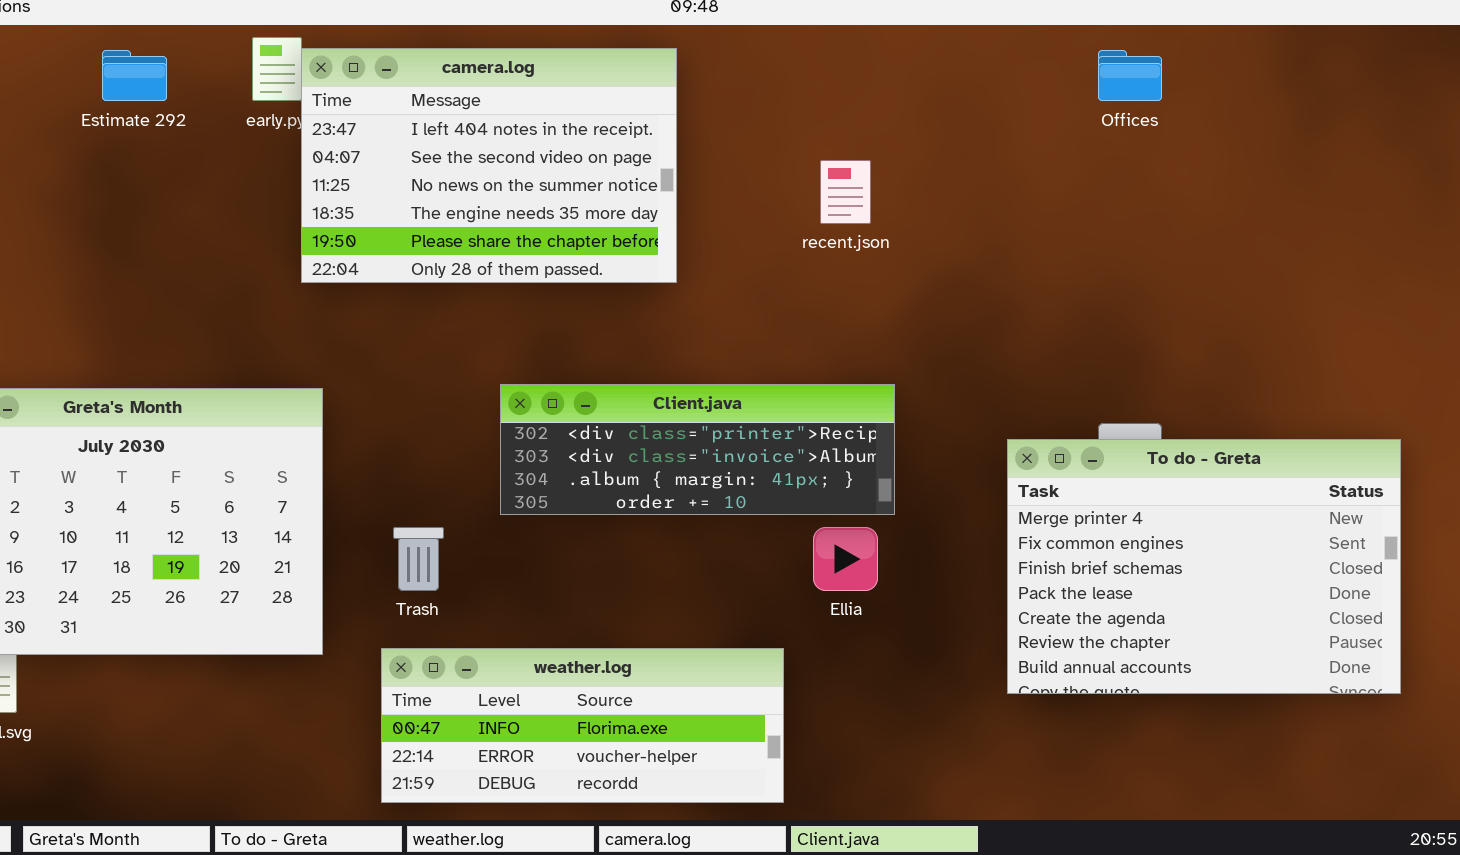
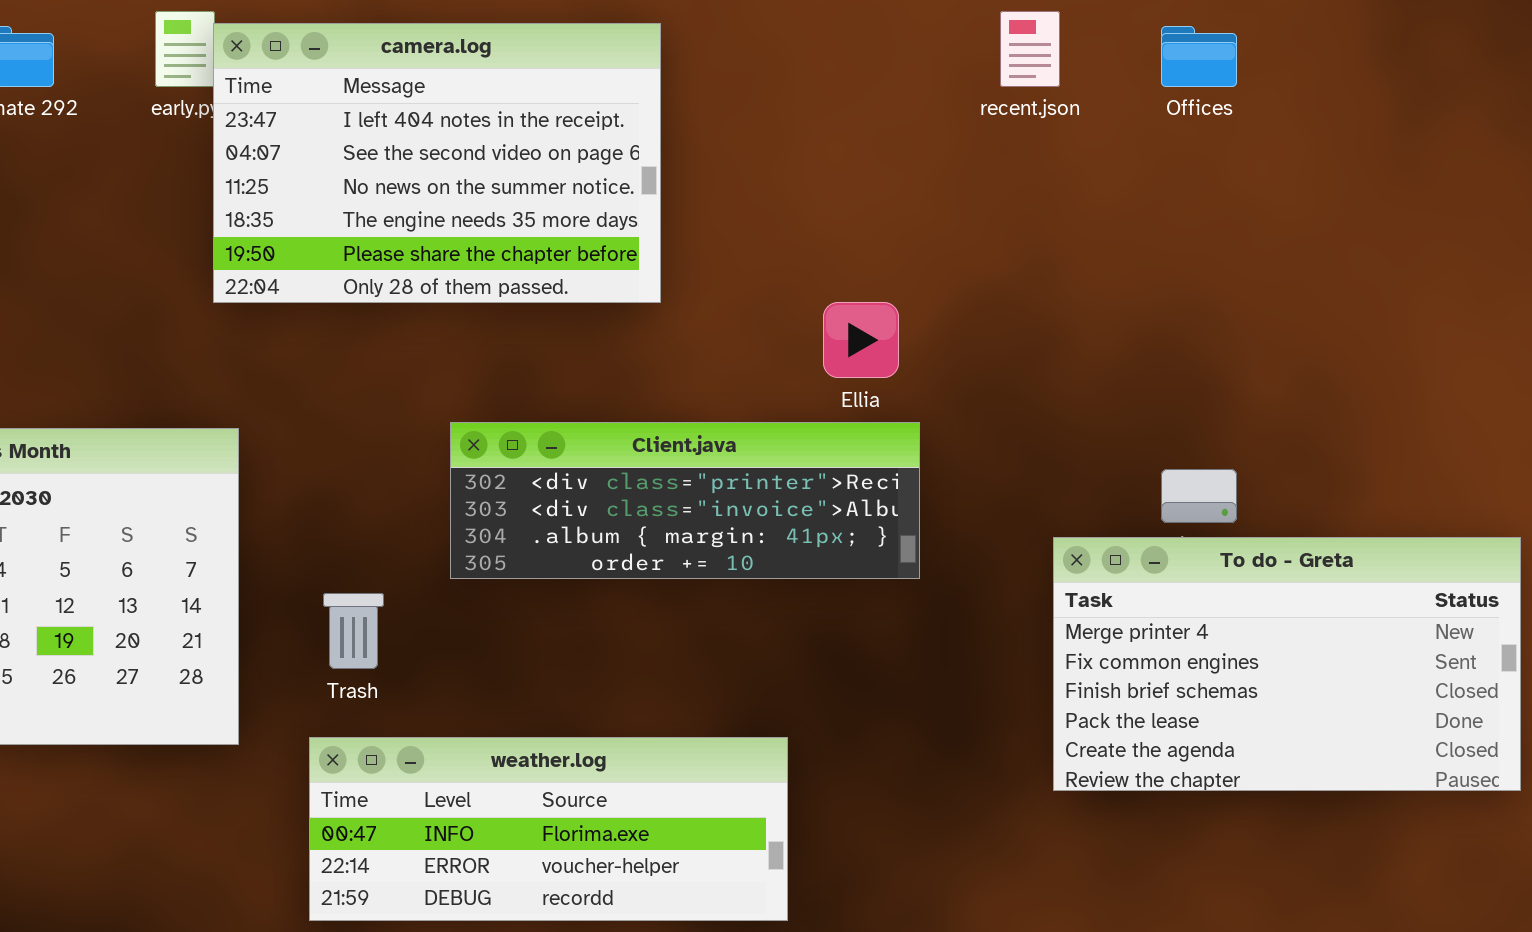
recent.json: [820,160,871,224] -> [1000,11,1060,87], moved
To do - Greta: [1007,439,1401,694] -> [1053,537,1521,791], resized
Ellia: [813,527,878,591] -> [823,302,899,378], moved

